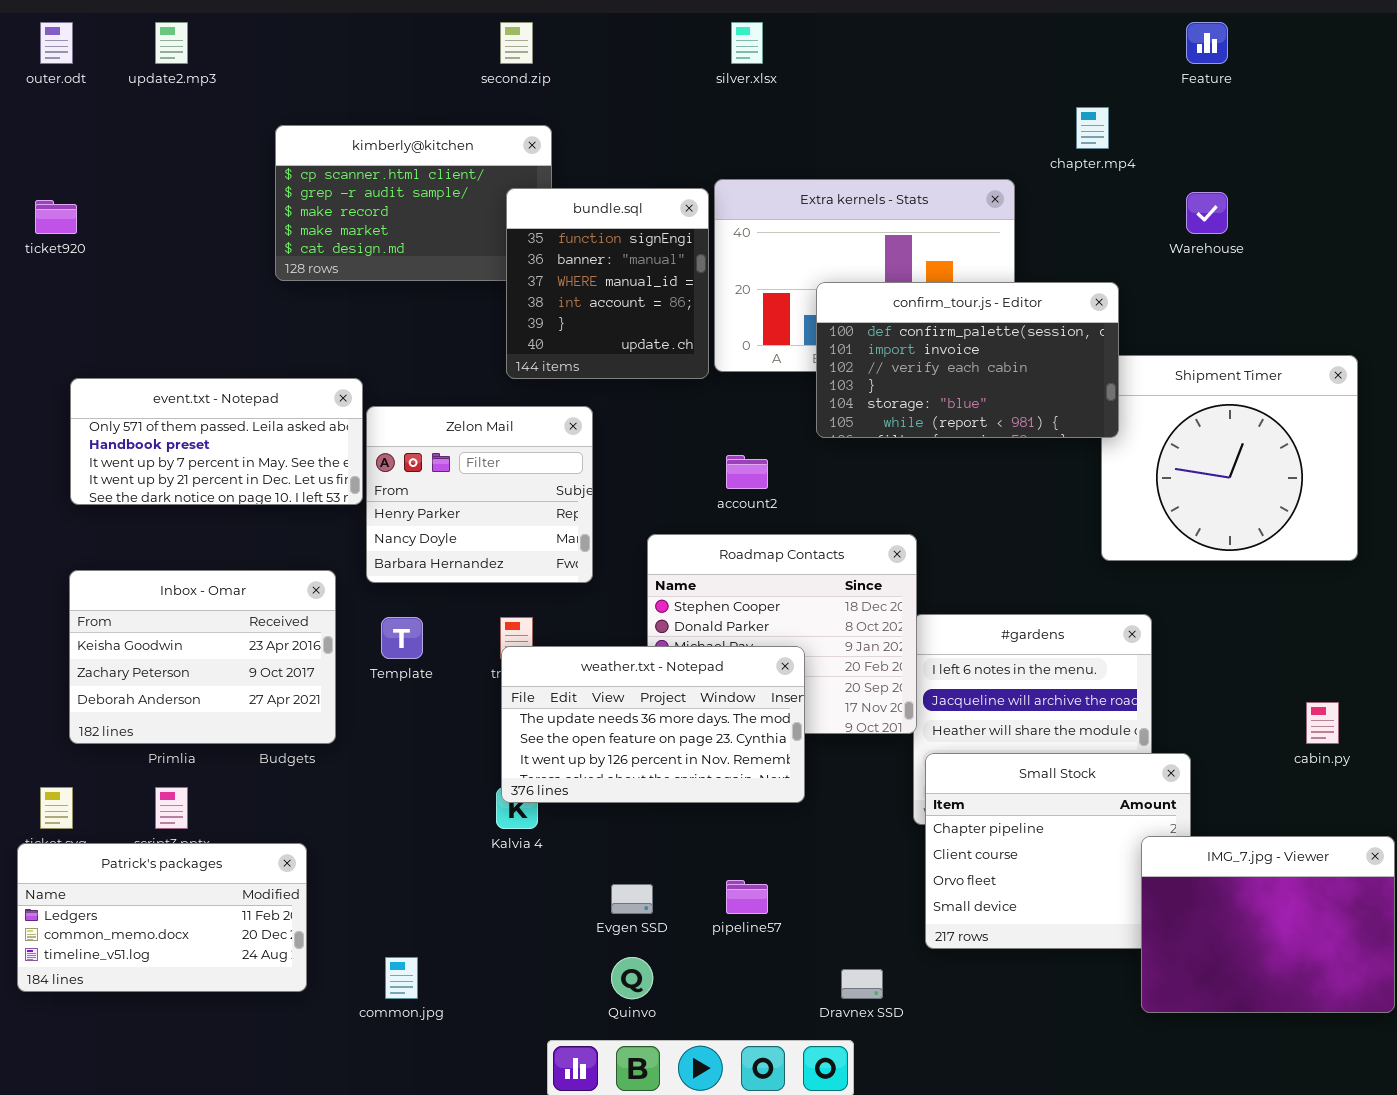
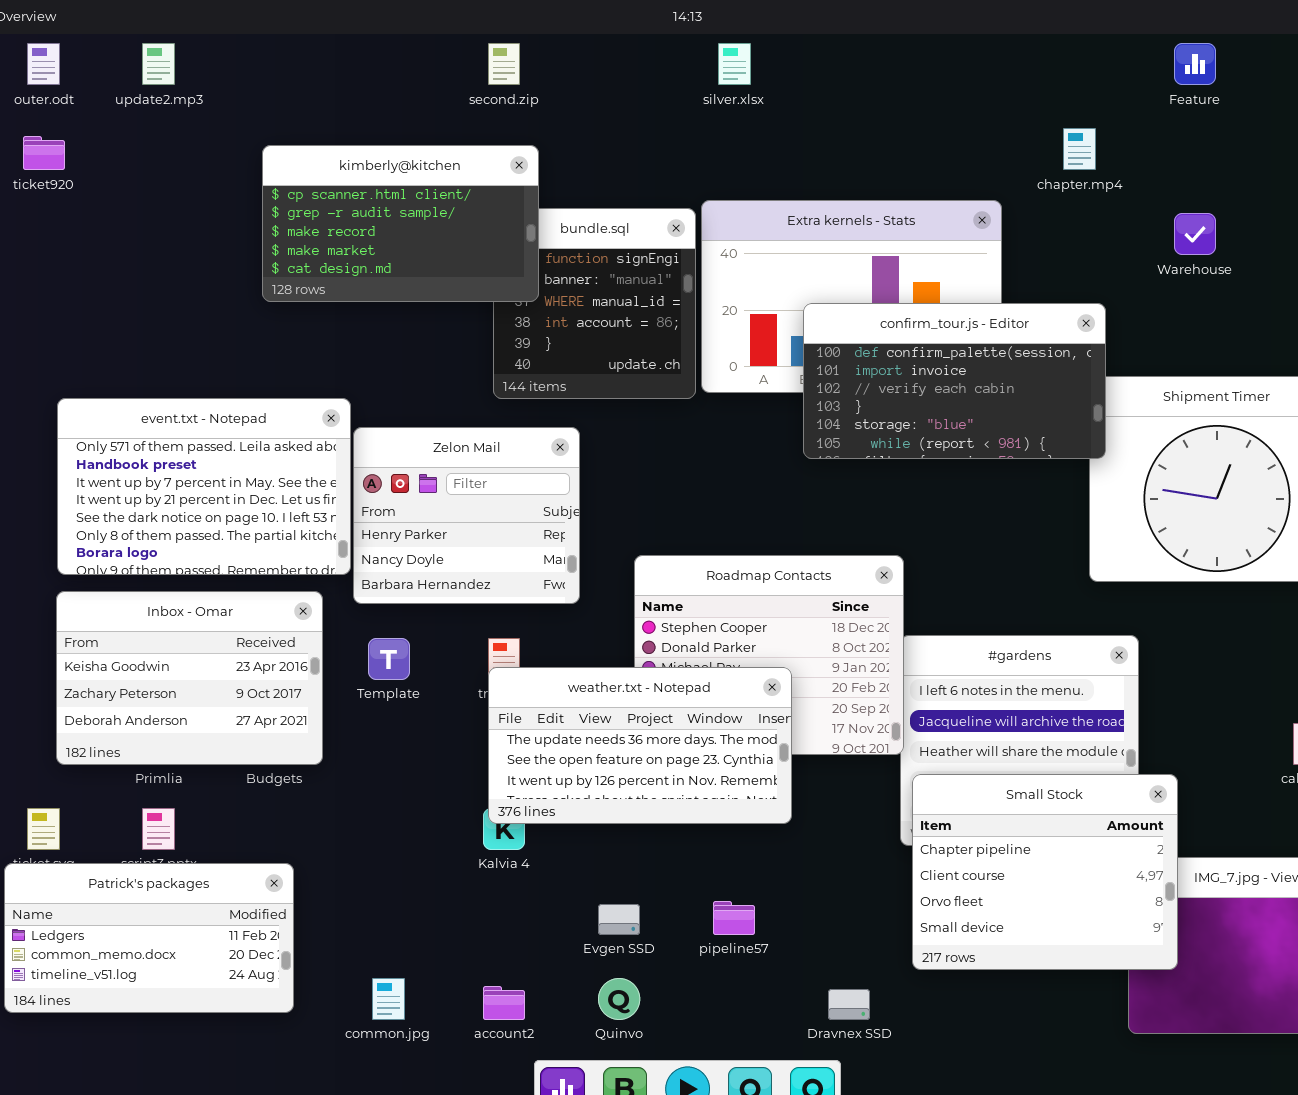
kimberly@kitchen: [275,125,552,281] -> [262,145,539,302], raised
ticket920: [35,200,77,234] -> [23,136,65,170], moved
event.txt - Notepad: [70,378,363,505] -> [57,398,351,575], resized
account2: [726,455,768,489] -> [483,986,525,1020], moved
Small Stock: [925,753,1191,949] -> [912,774,1178,970], raised

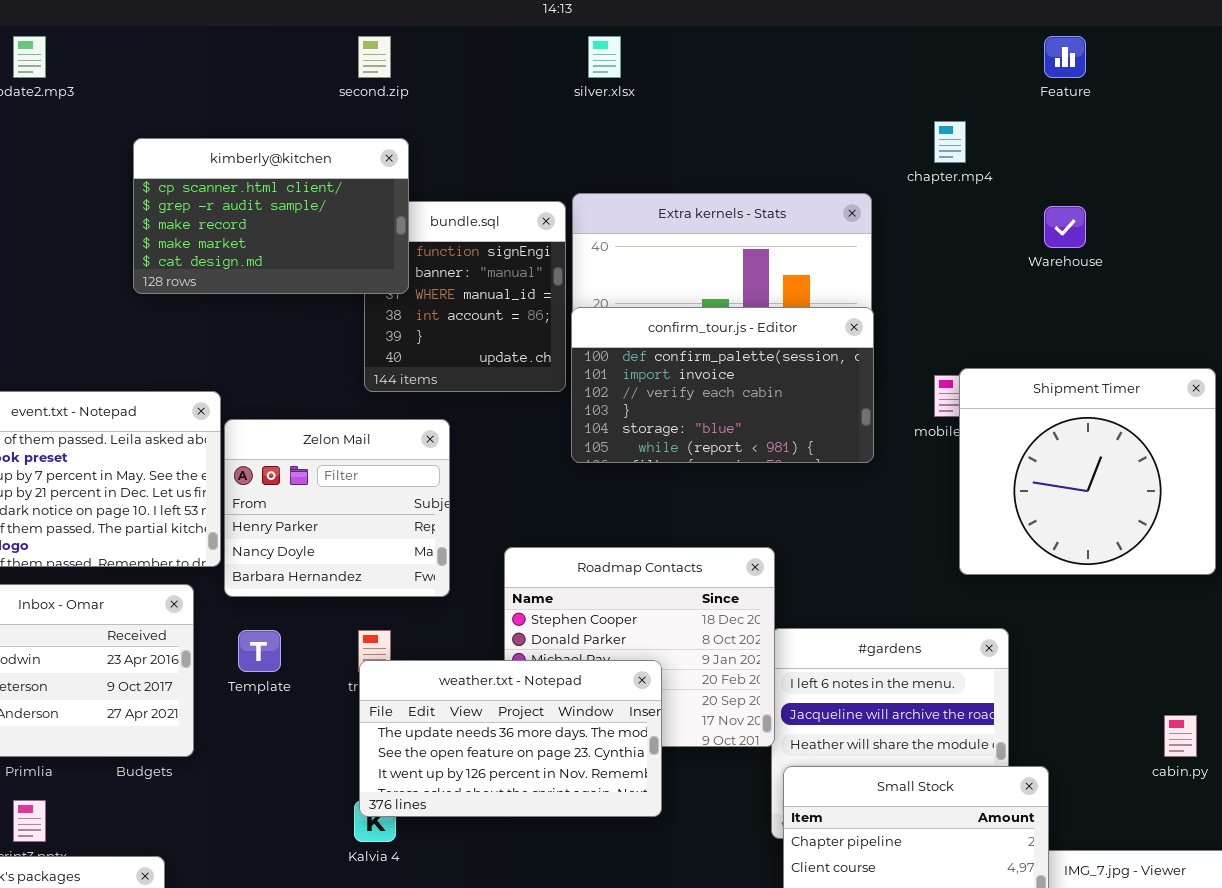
confirm_tour.js - Editor: [803,303,1106,459] -> [571,307,874,463], moved

